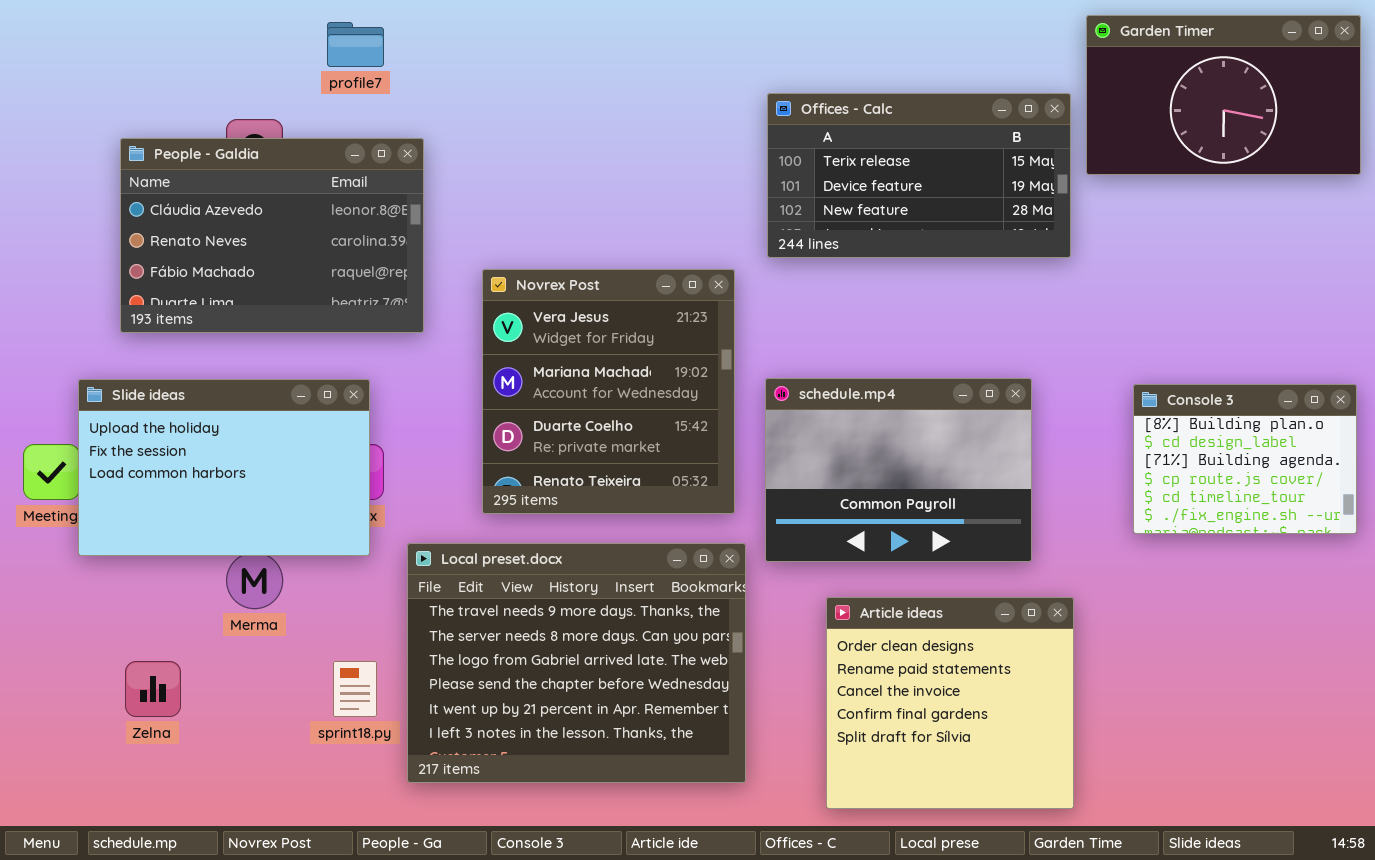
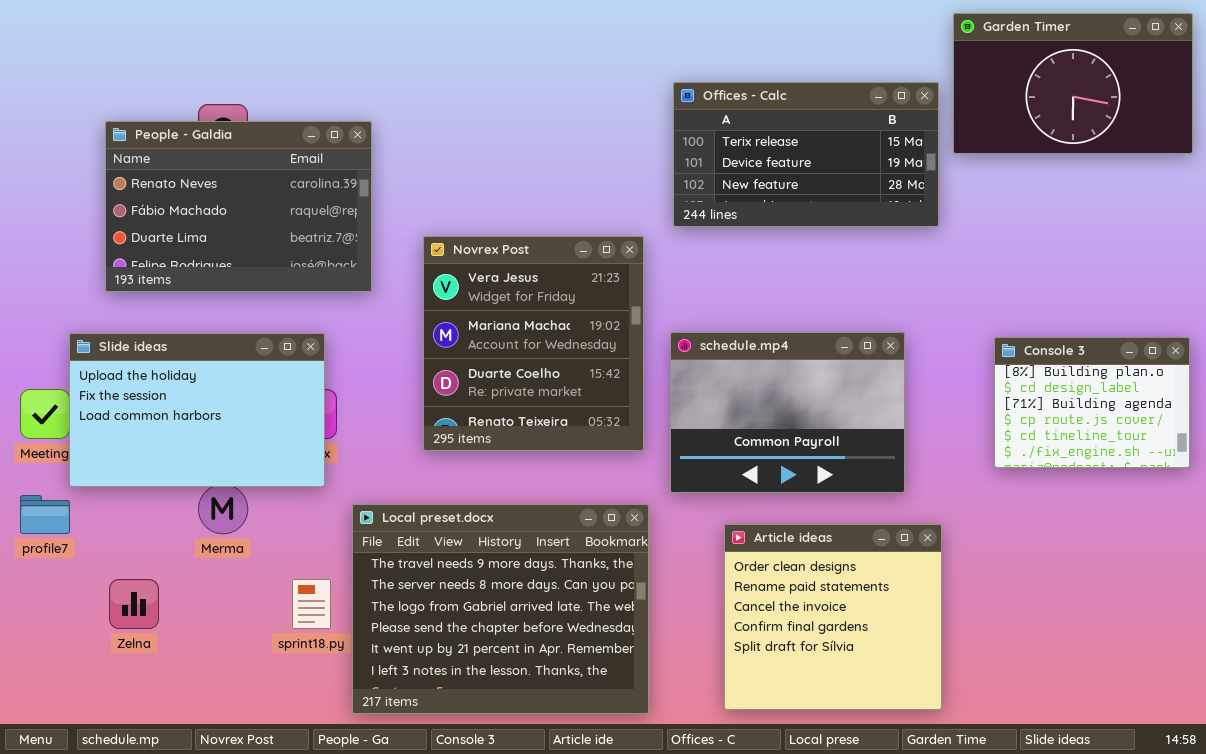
profile7: [327,22,384,67] -> [20,495,70,534], moved
People - Galdia: [120,138,424,333] -> [105,121,372,292], scrolled down 1 row
Local preset.docx: [407,543,746,783] -> [352,504,649,714], moved

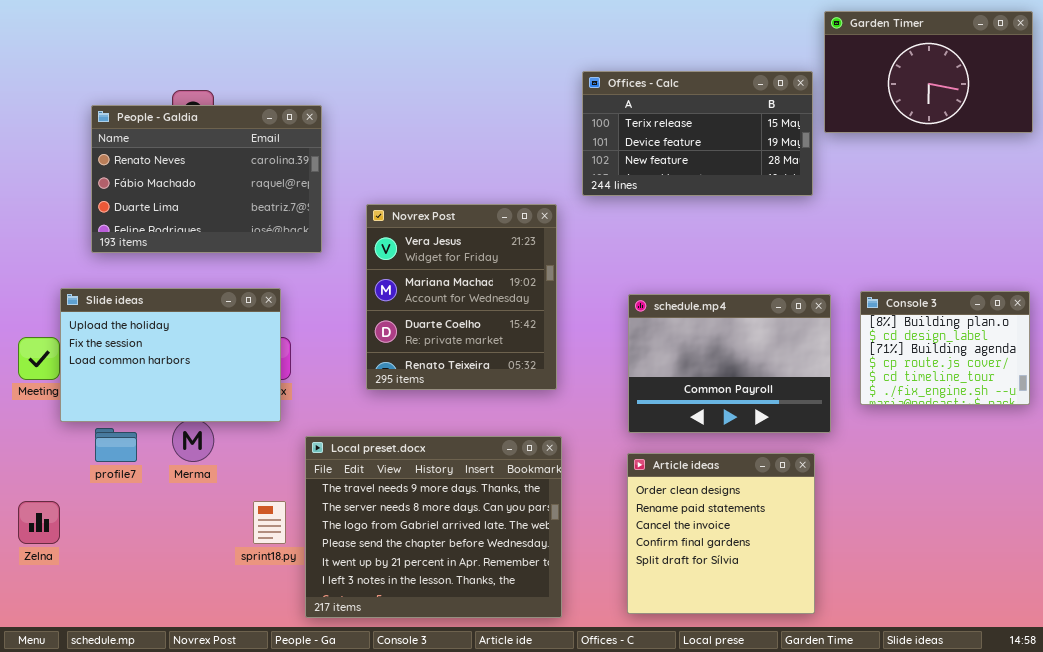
schedule.mp4: [670,332,905,493] -> [628,294,831,433], moved
profile7: [20,495,70,534] -> [95,428,137,462], moved
Zelna: [109,579,159,629] -> [18,501,60,544], moved

